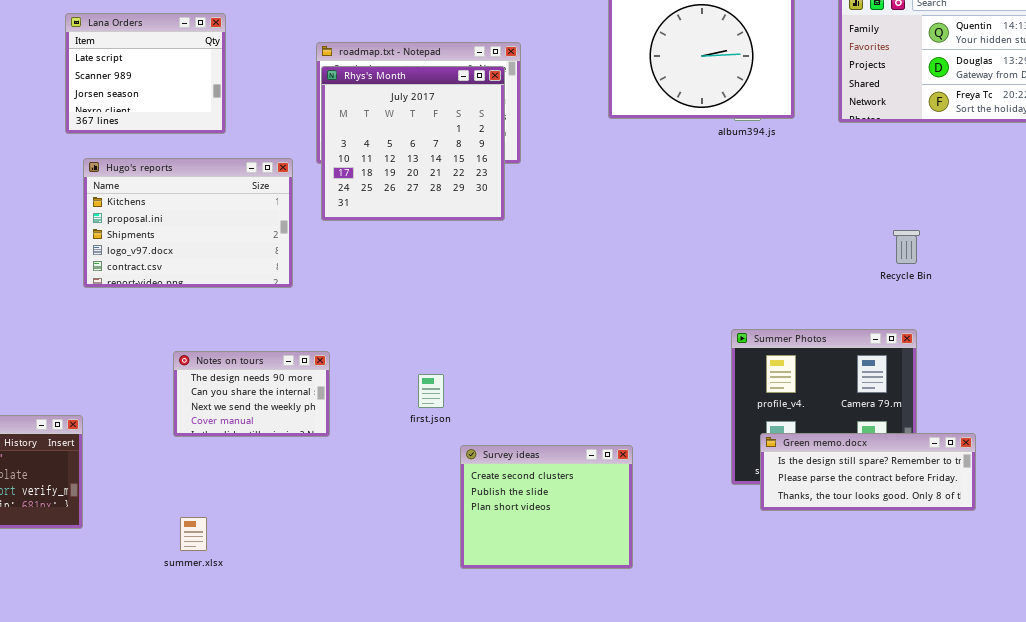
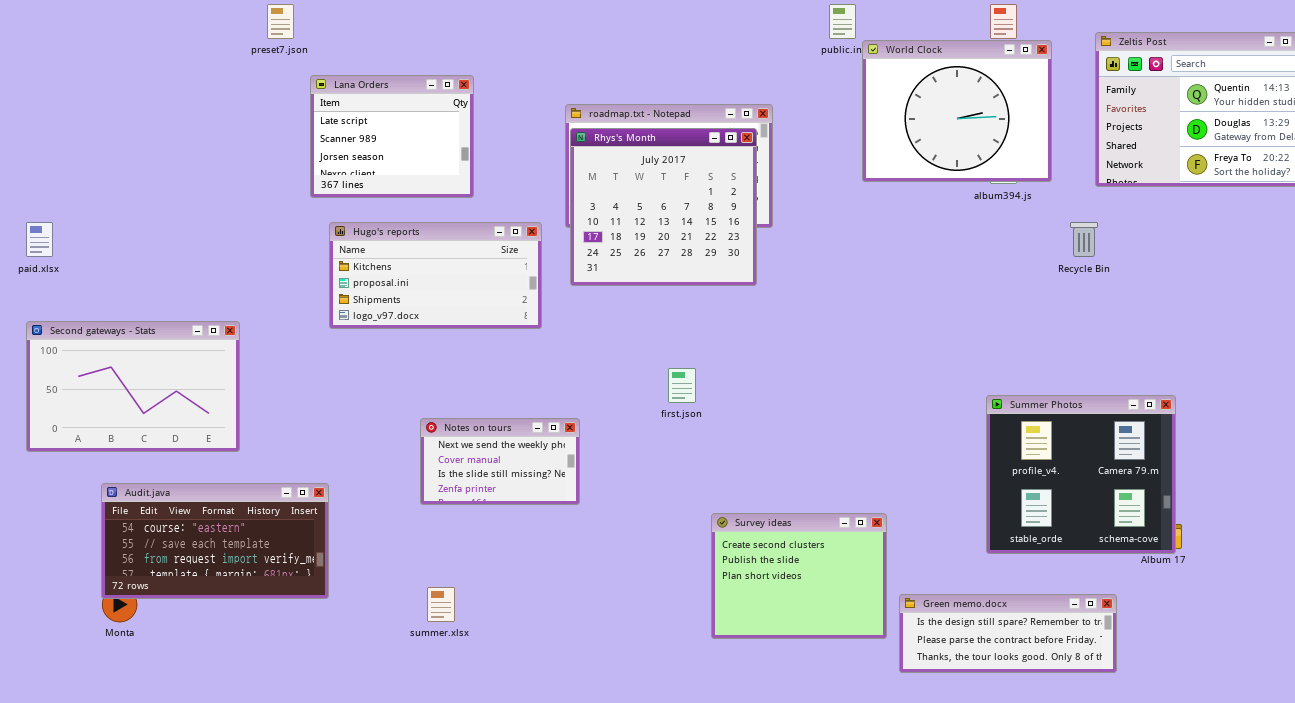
Hugo's reports: [83,158,293,288] -> [329,222,542,329], resized
Recycle Bin: [893,230,920,264] -> [1070,222,1098,257], moved
Notes on tours: [173,351,330,437] -> [420,418,580,505], scrolled down 2 rows
first.json: [418,374,444,408] -> [668,368,696,403], moved
Green memo.docx: [760,433,976,511] -> [899,594,1117,673], moved

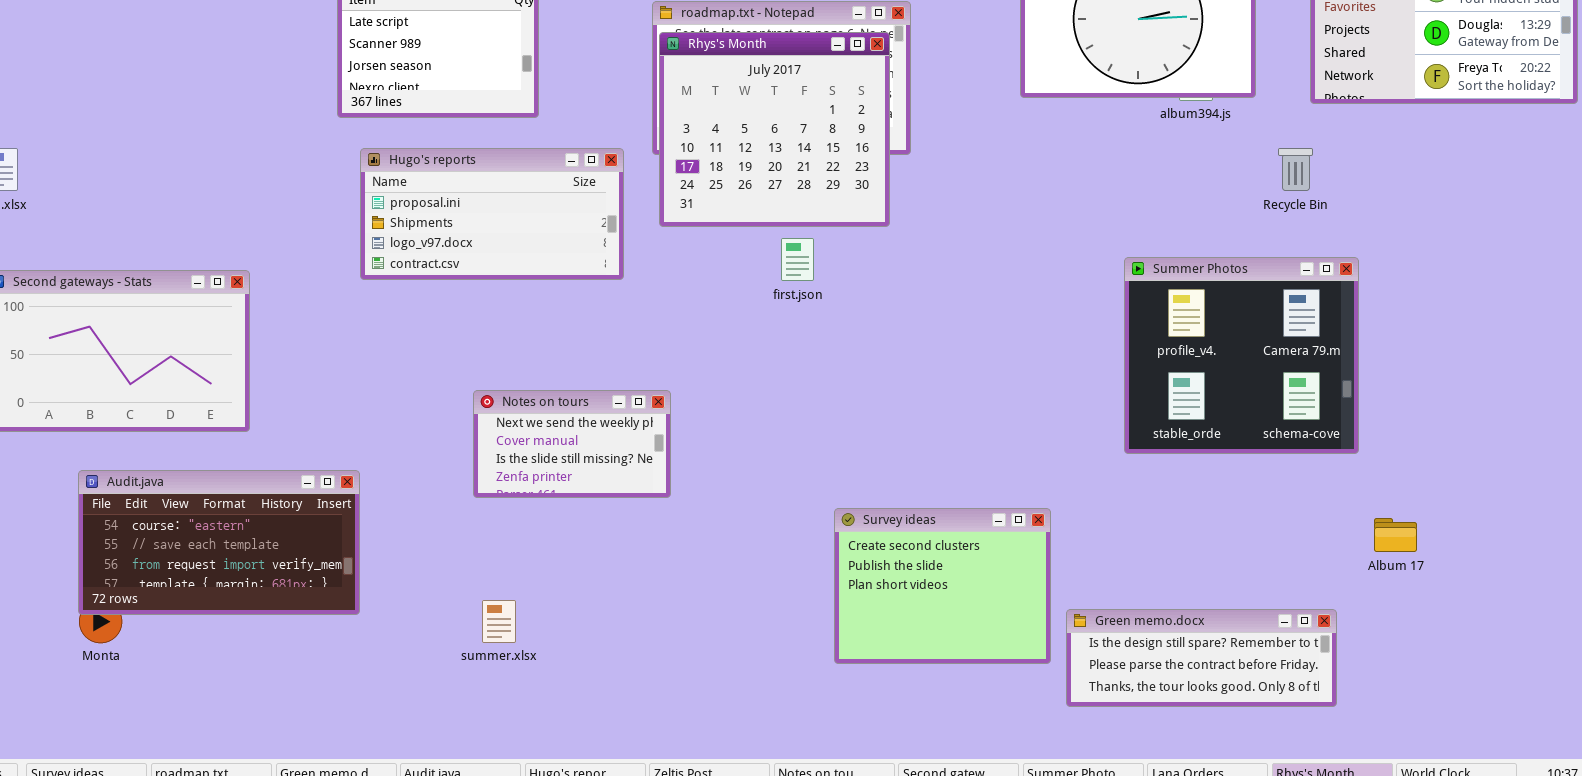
Hugo's reports: [329,222,542,329] -> [360,148,624,280], scrolled down 1 row
first.json: [668,368,696,403] -> [781,238,814,281], moved
Summer Photos: [986,395,1176,554] -> [1124,257,1359,454], moved

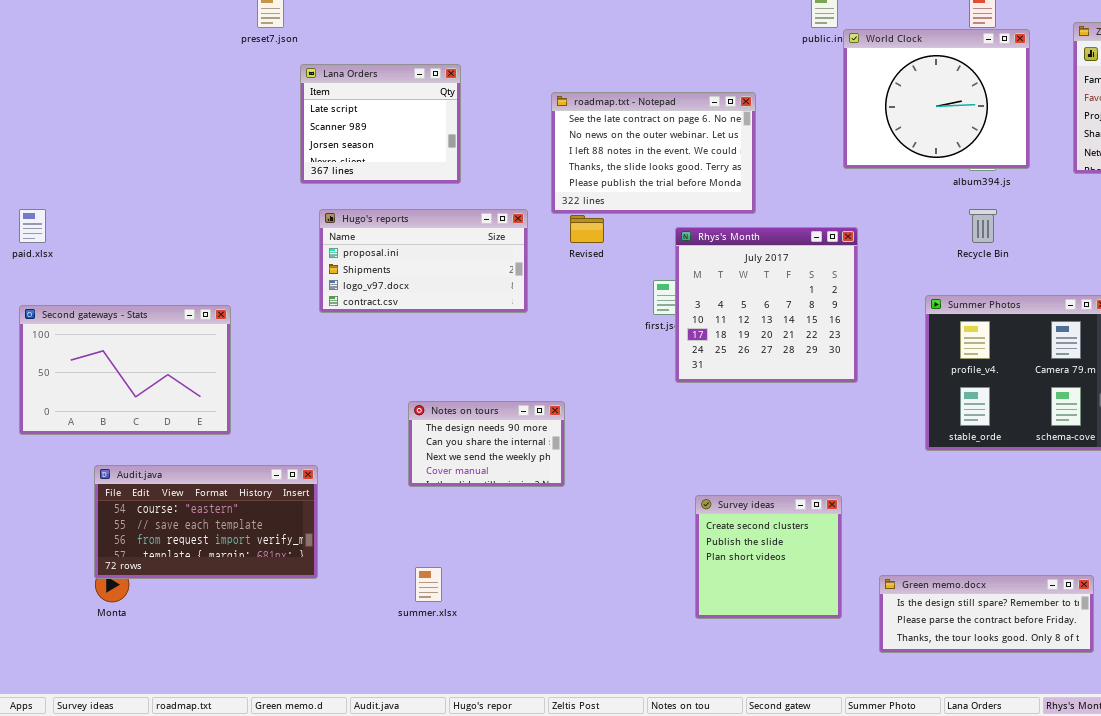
Rhys's Month: [659,32,890,227] -> [675,227,858,383], moved
Recycle Bin: [1278,148,1313,191] -> [969,209,997,243], moved
Notes on tours: [473,390,671,498] -> [408,401,565,487], scrolled up 2 rows
Survey ideas: [834,508,1051,664] -> [695,495,842,619], resized

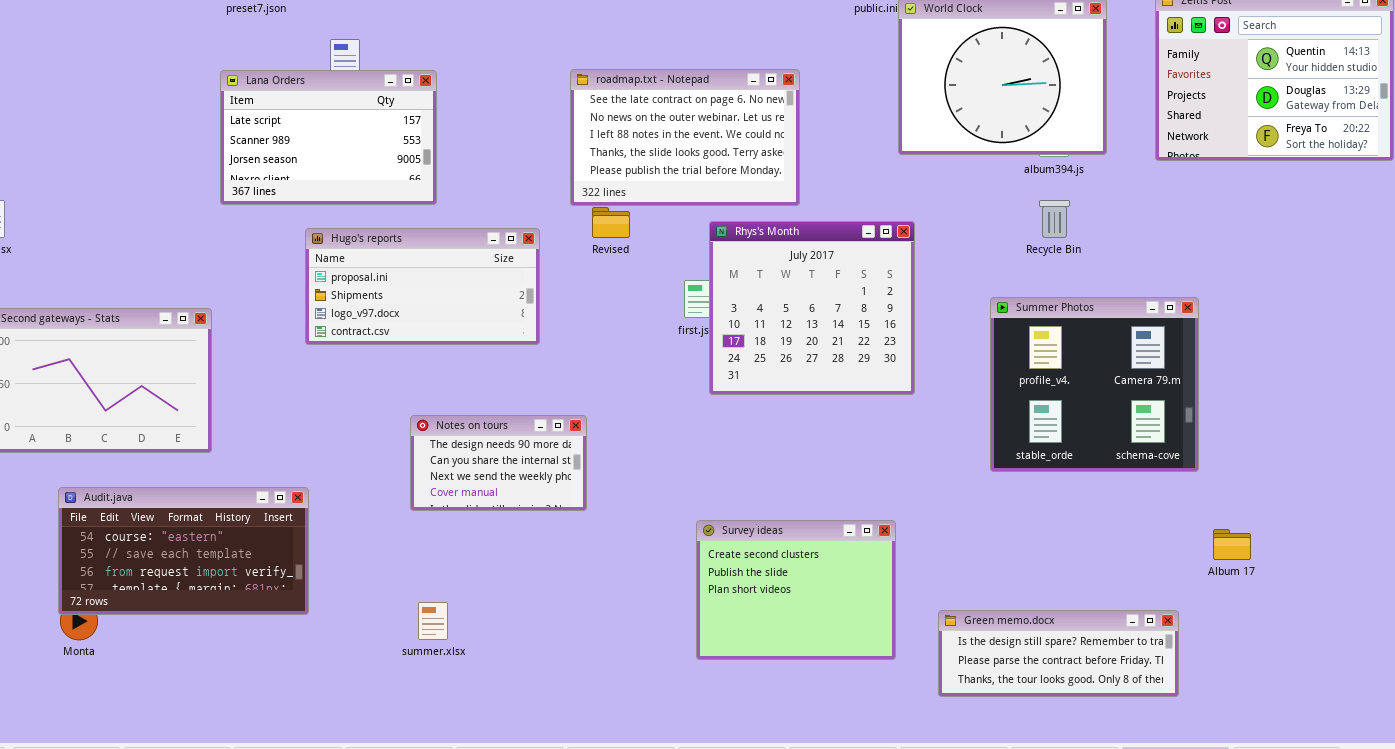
Lana Orders: [300,64,461,184] -> [220,70,437,205], moved, resized
Hugo's reports: [319,209,528,313] -> [305,228,540,345], moved
Survey ideas: [695,495,842,619] -> [696,520,896,660], resized

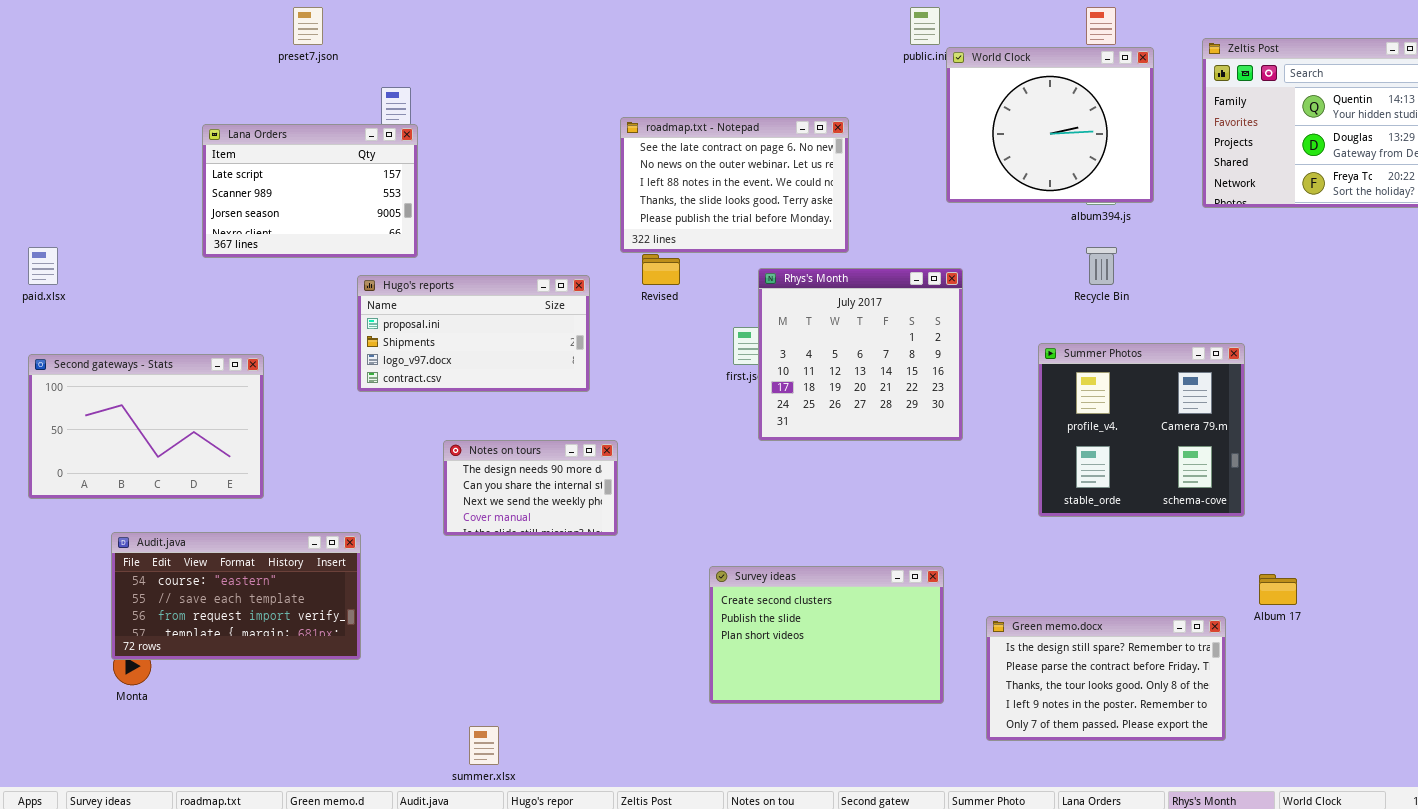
Lana Orders: [220,70,437,205] -> [202,124,418,258], moved
Notes on tours: [410,415,587,511] -> [443,440,618,536], moved
Survey ideas: [696,520,896,660] -> [709,566,944,704], resized
summer.xlsx: [418,602,448,640] -> [469,726,499,765], moved
Green memo.docx: [938,610,1179,697] -> [986,616,1226,741], resized

